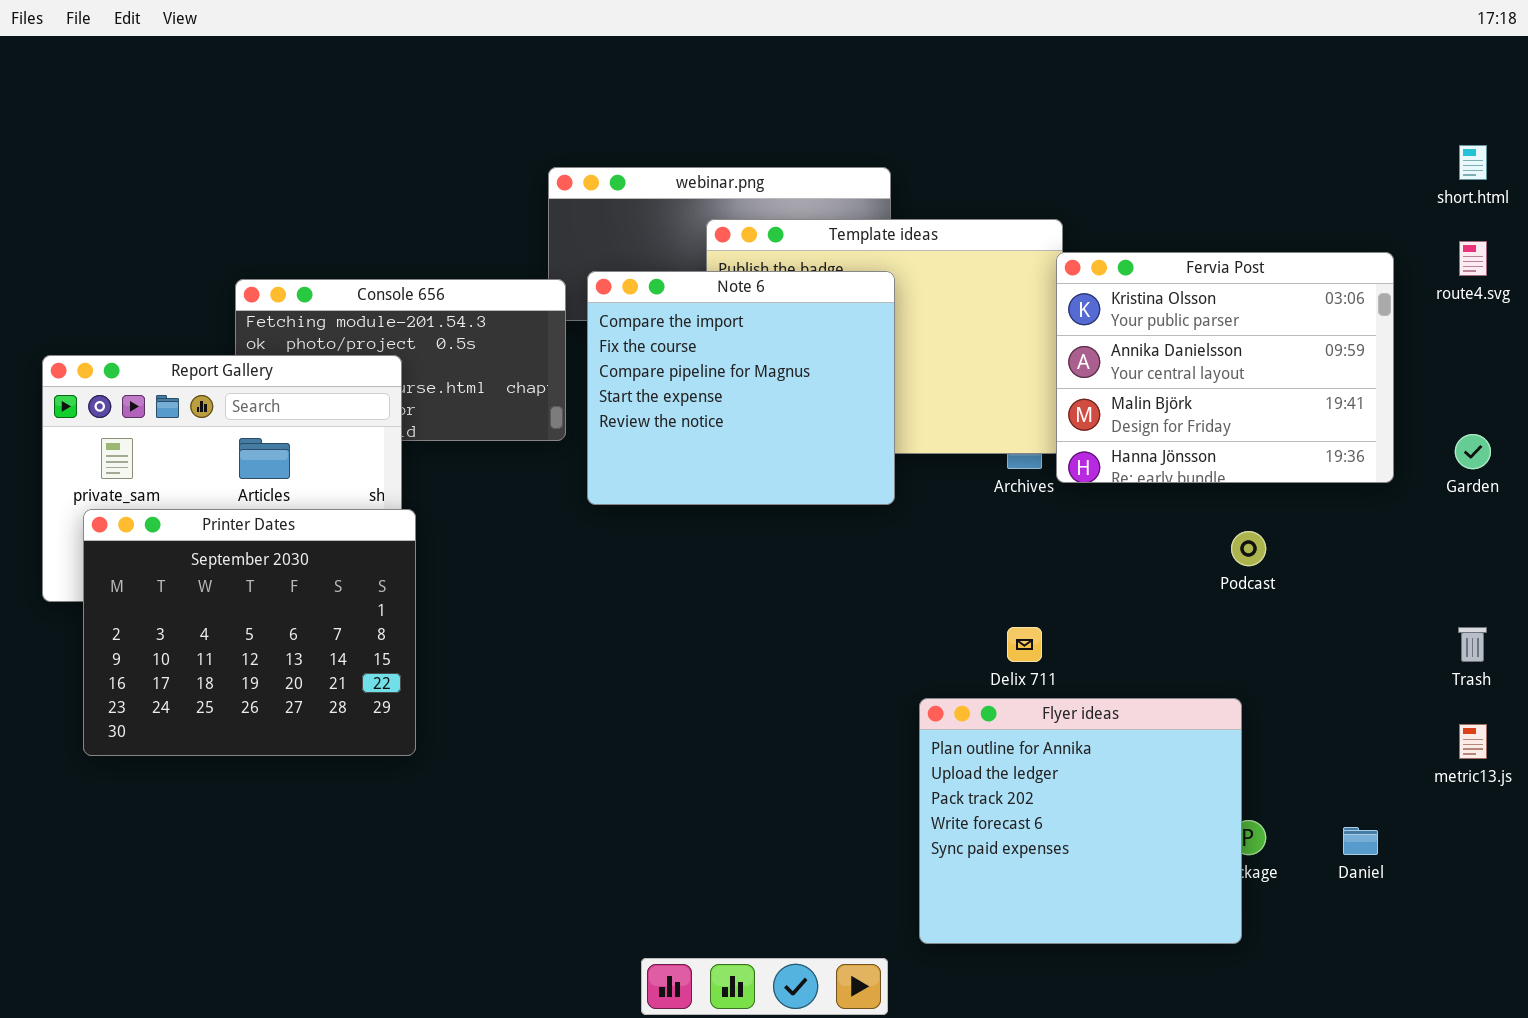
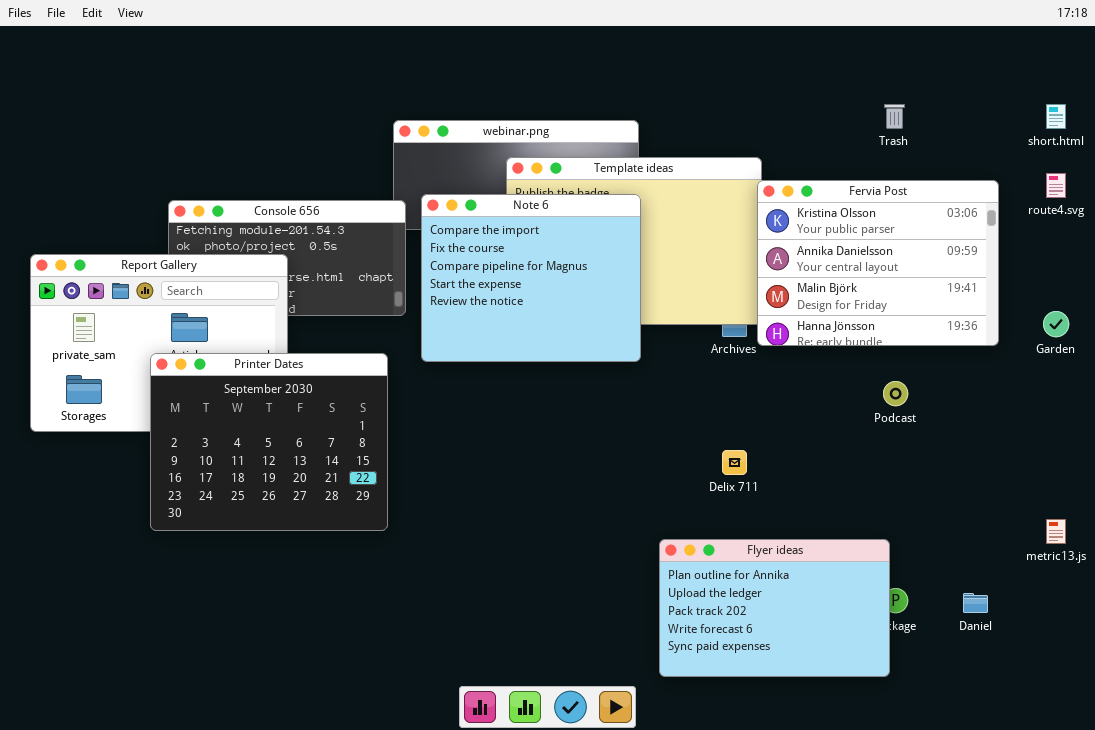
Printer Dates: [83,509,416,756] -> [150,353,388,531], moved
Trash: [1458,627,1487,662] -> [884,104,905,129], moved
Flyer ideas: [919,698,1242,944] -> [659,539,890,677], resized

